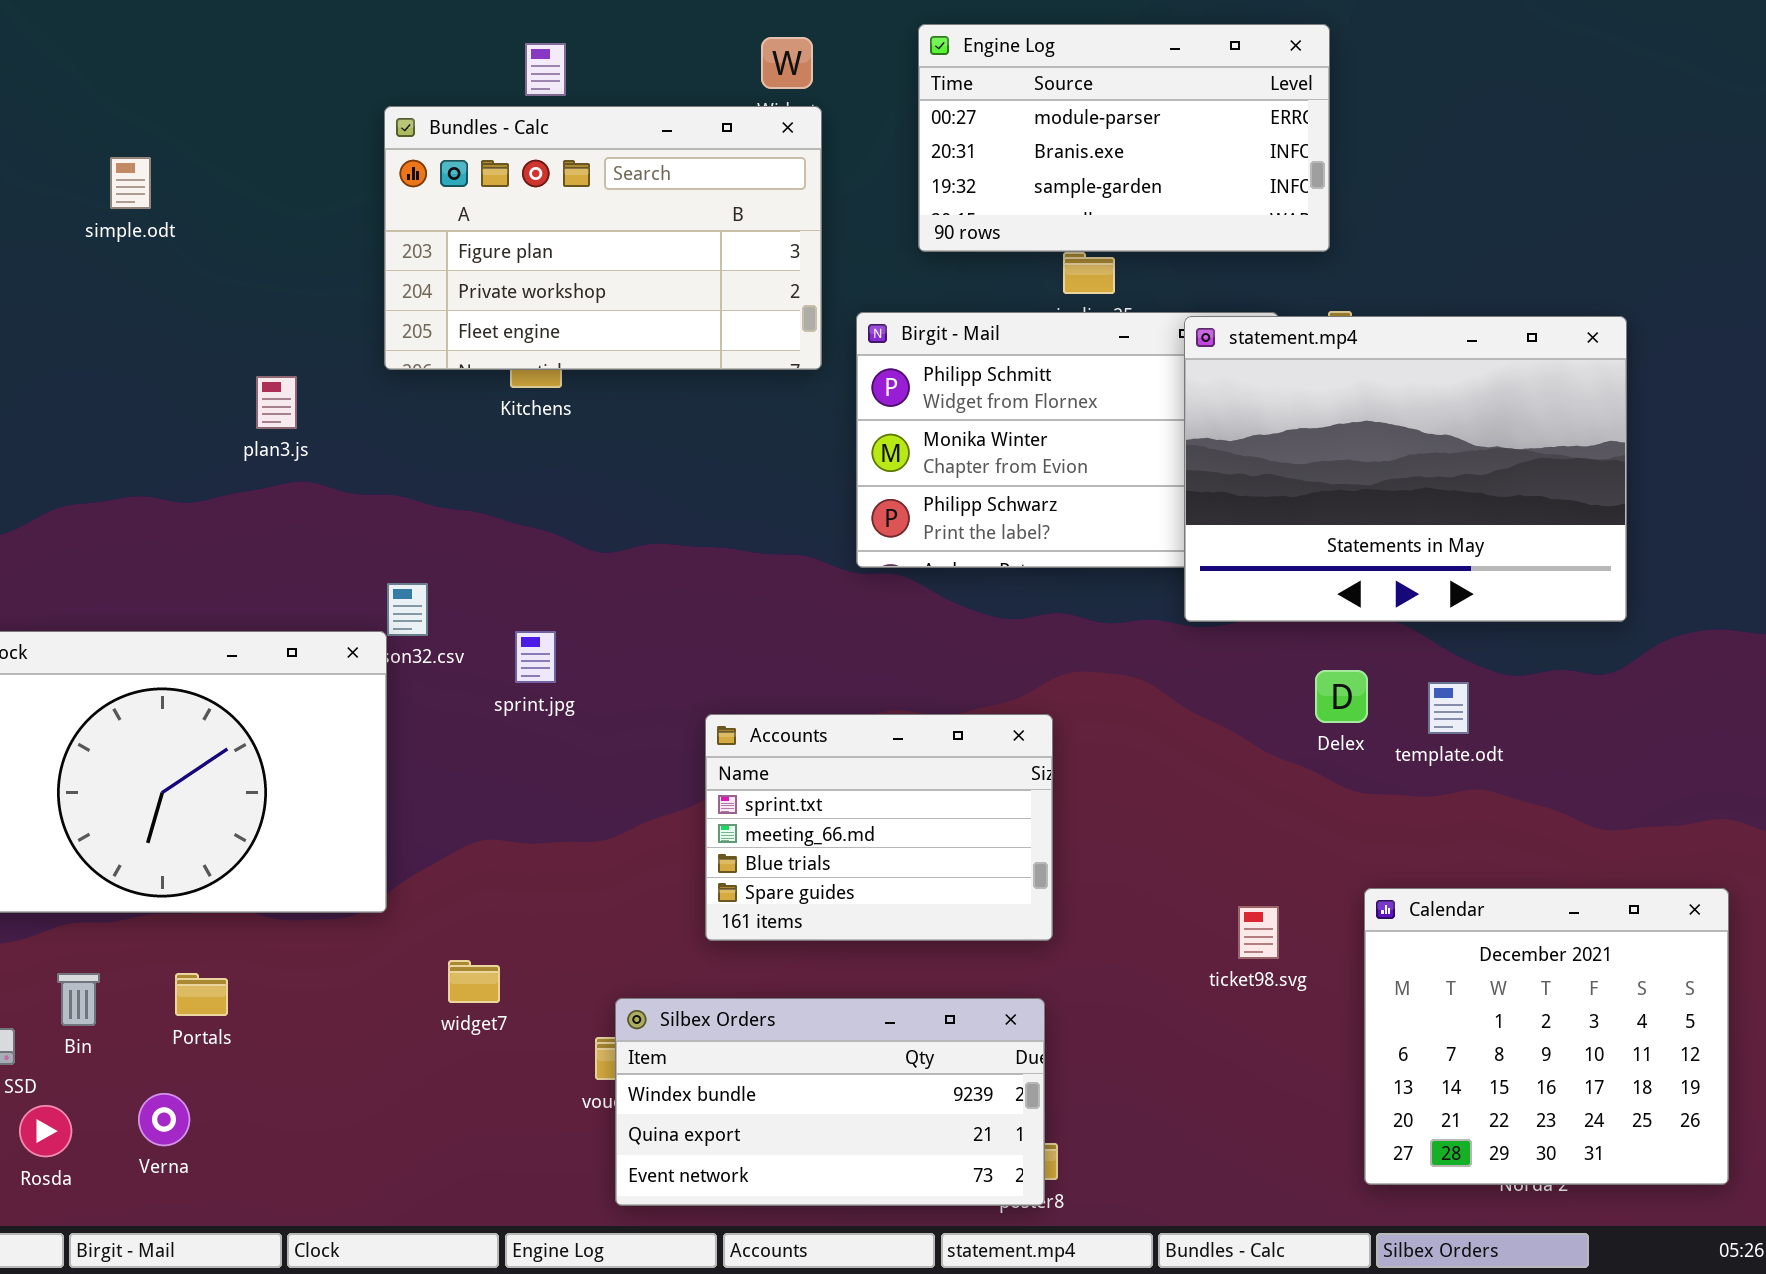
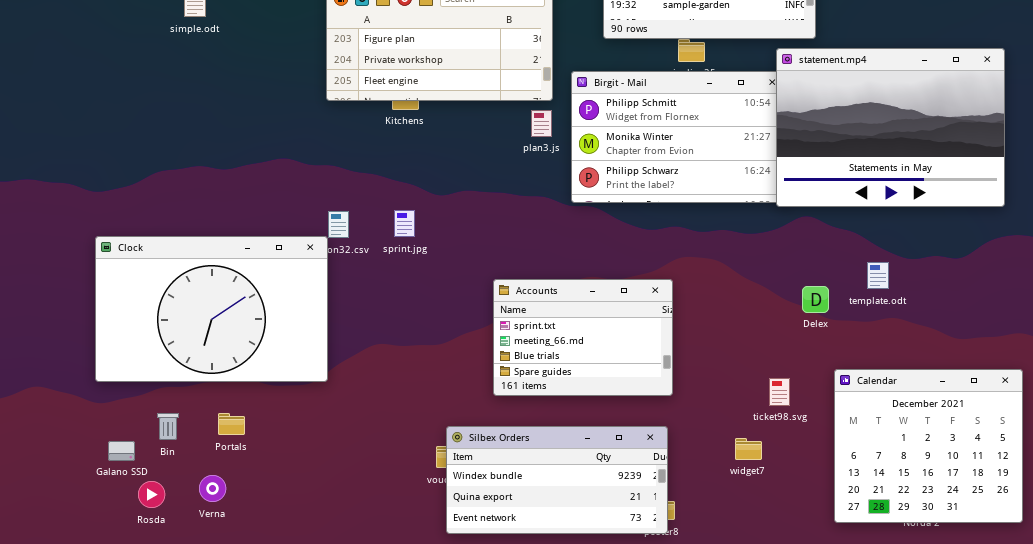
statement.mp4: [1184,316,1627,622] -> [776,48,1005,207], moved
plan3.js: [256,376,297,429] -> [531,110,552,137], moved
sprint.jpg: [515,631,556,683] -> [394,210,415,237], moved
Delex: [1315,670,1368,723] -> [802,286,829,313], moved
widget7: [448,960,500,1003] -> [735,438,762,460], moved

